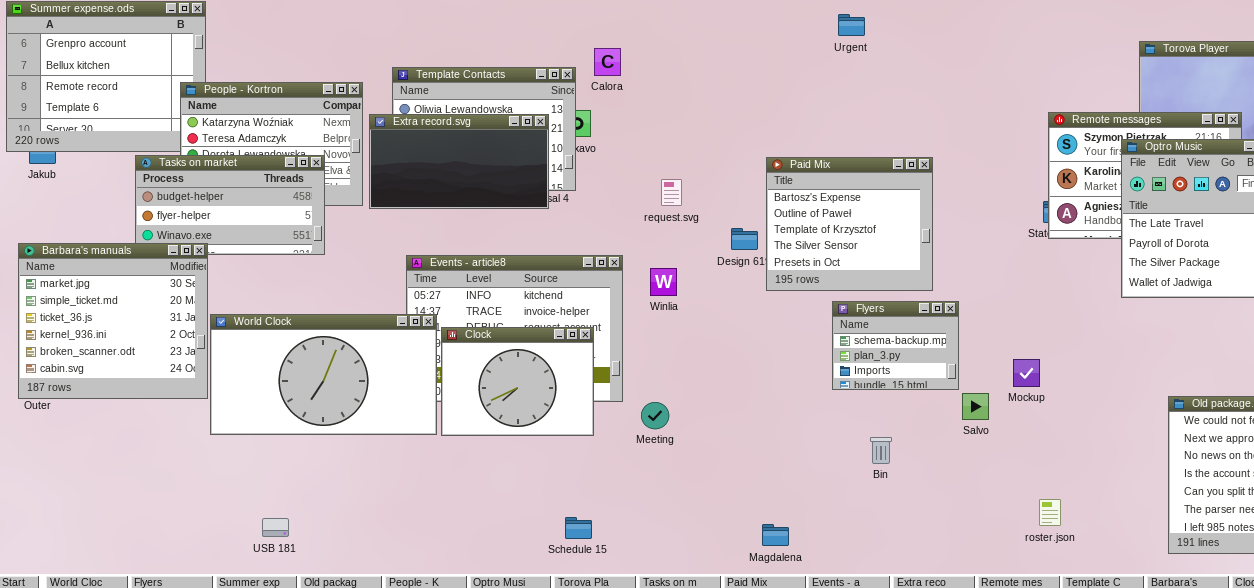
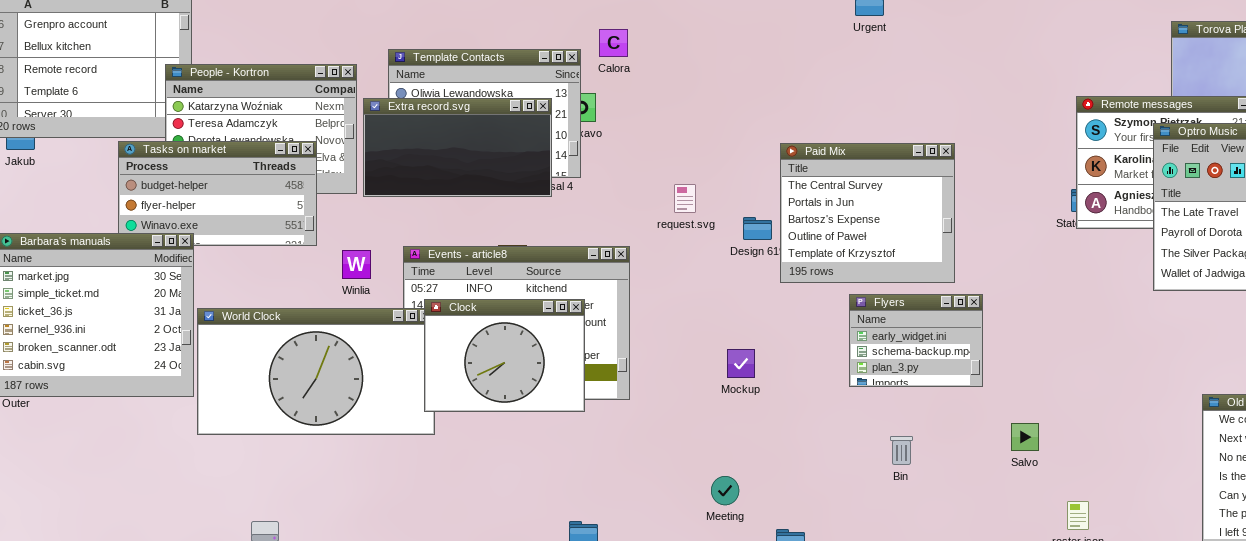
Paid Mix: [766,157,933,291] -> [780,143,955,283], scrolled up 2 rows
request.svg: [661,179,682,206] -> [674,184,696,213], moved
Winlia: [650,268,677,296] -> [342,250,371,279], moved
Flyers: [832,301,959,390] -> [849,294,983,387], scrolled up 1 row
Clock: [441,327,594,436] -> [424,299,585,412], moved
Mockup: [1013,359,1040,387] -> [727,349,755,378], moved
Salvo: [962,393,989,420] -> [1011,423,1039,451], moved
Meeting: [641,402,669,429] -> [711,476,739,505], moved

